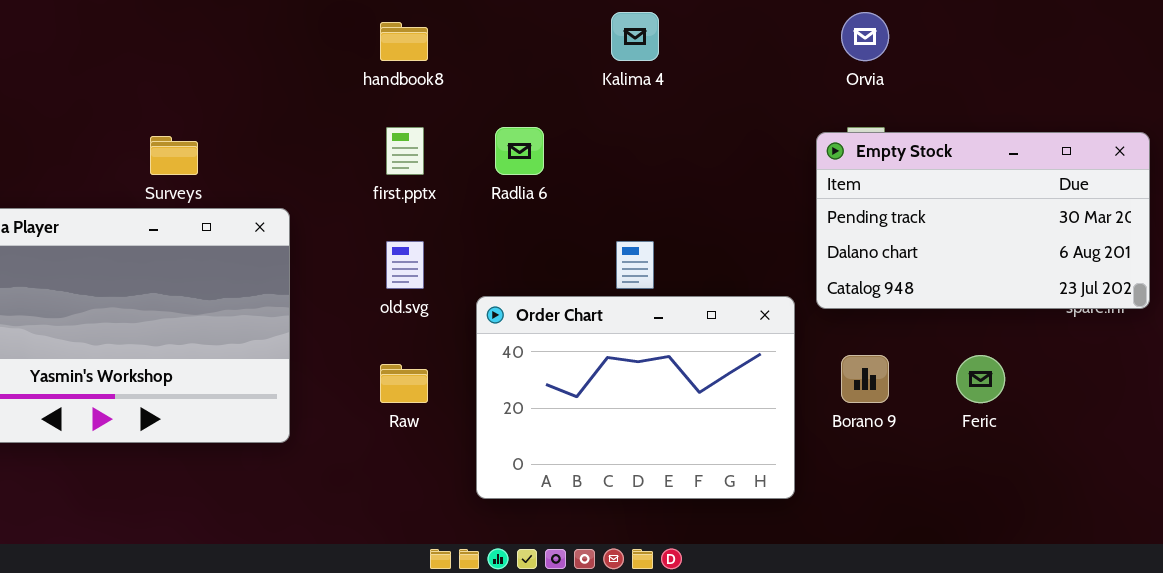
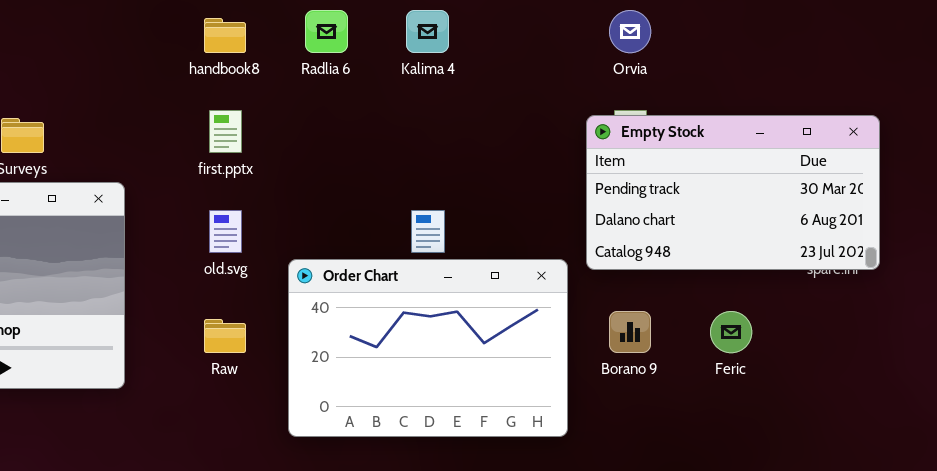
Radlia 6: [495,127,544,175] -> [305,10,348,53], moved

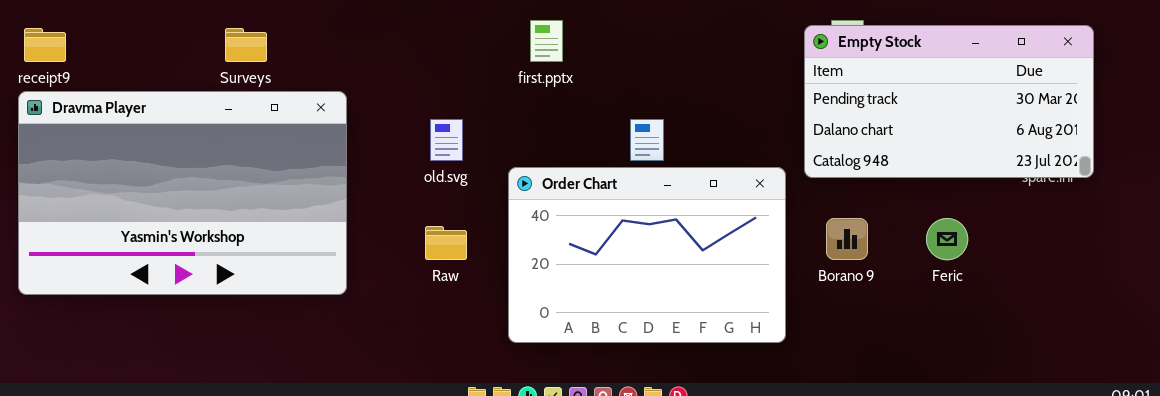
first.pptx: [209,110,242,153] -> [530,20,563,62], moved

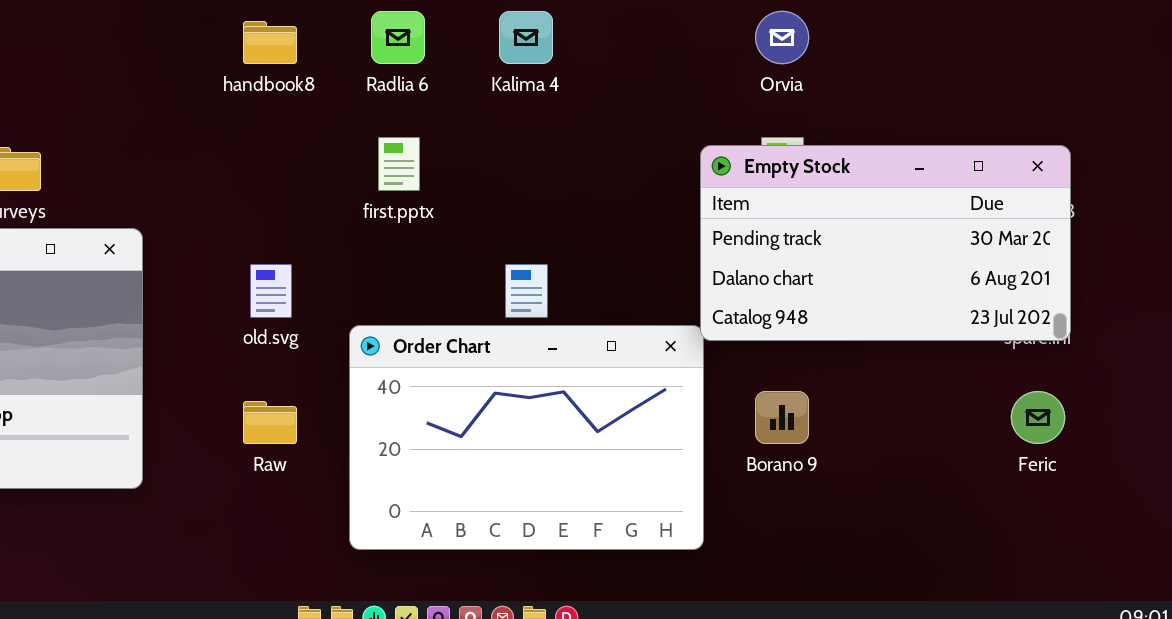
Empty Stock: [804,25,1094,178] -> [700,145,1071,341], moved
Feric: [926,218,968,260] -> [1011,391,1065,444], moved

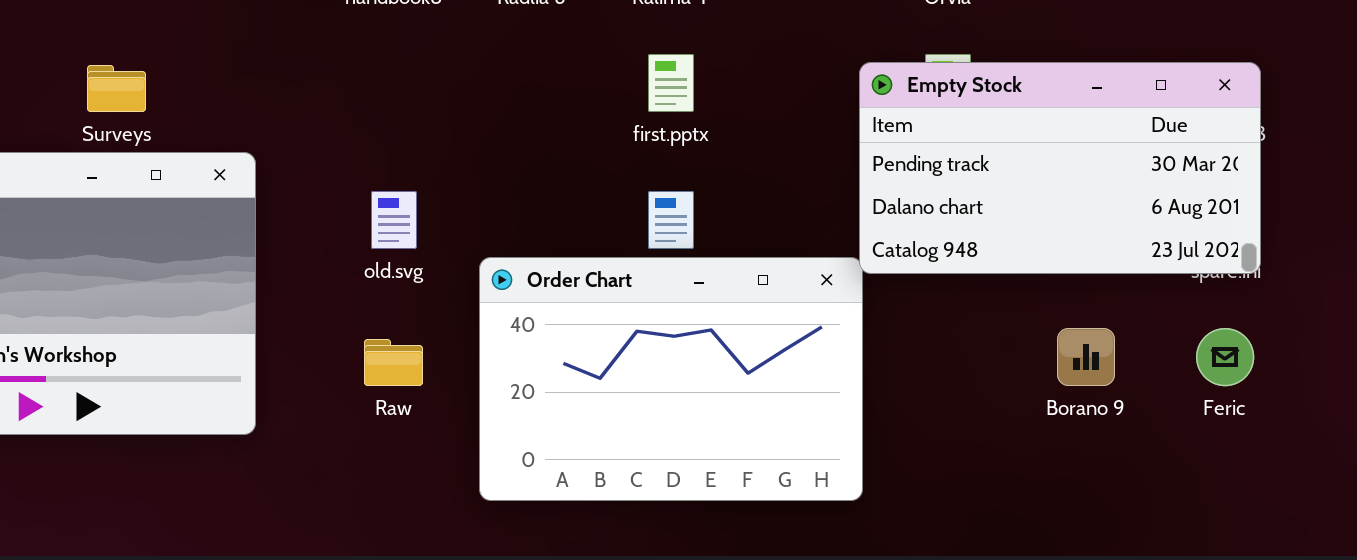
first.pptx: [378,137,420,191] -> [648,54,694,112], moved
Borano 9: [755,391,809,444] -> [1057,328,1115,386], moved

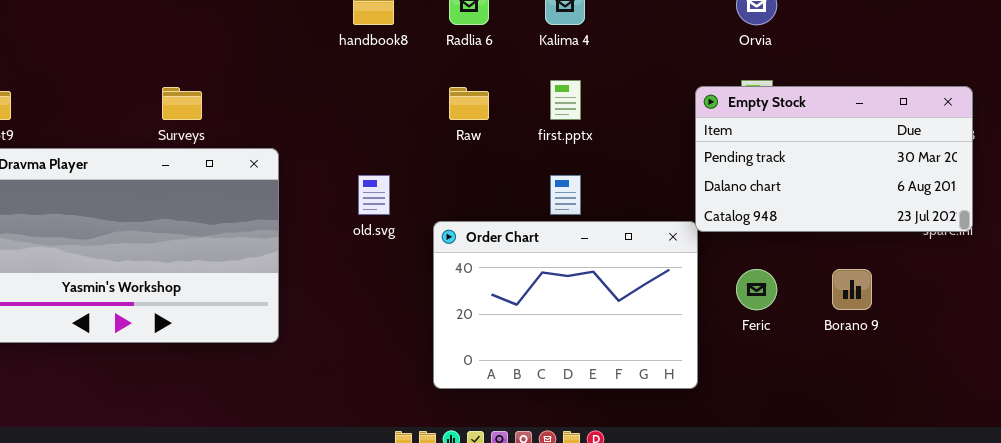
Feric: [1196,328,1254,386] -> [736,269,777,310], moved
Raw: [364,339,423,386] -> [449,87,489,120], moved

